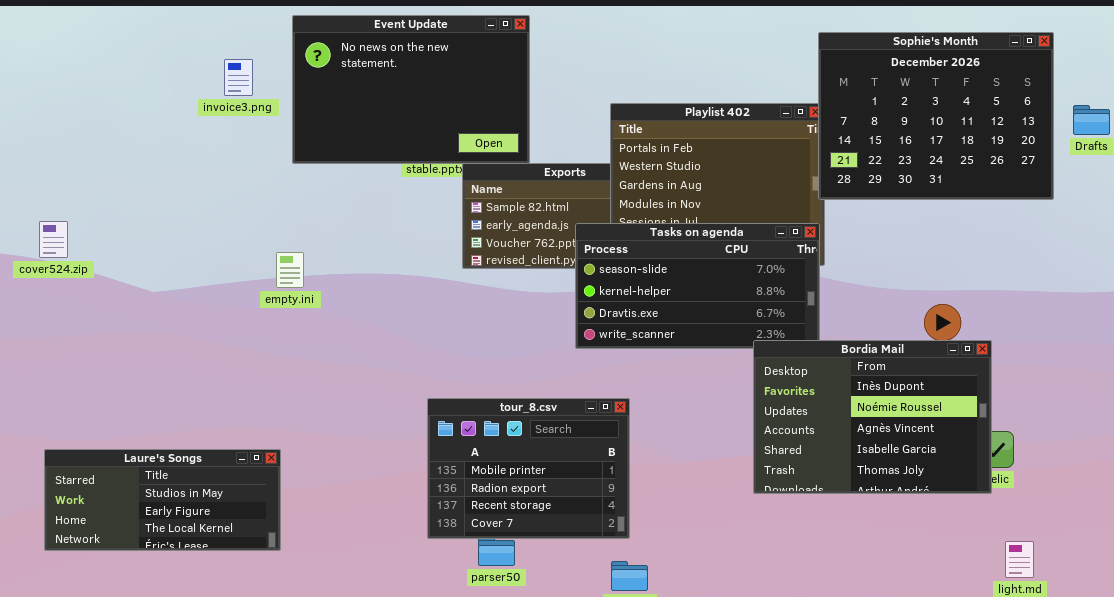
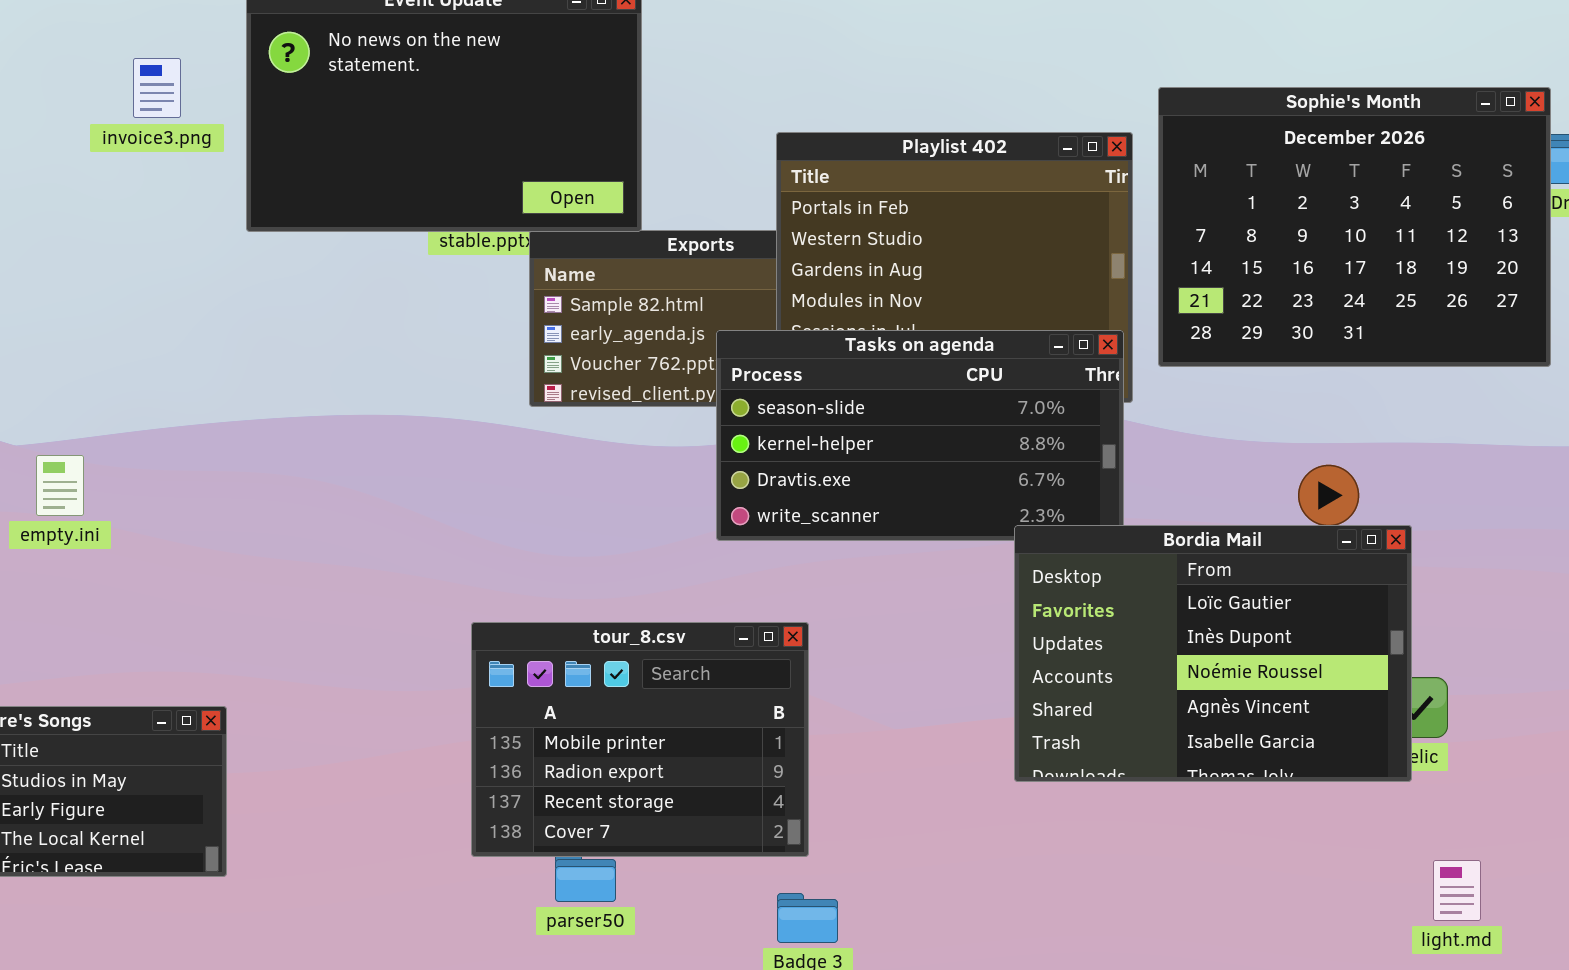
Sophie's Month: [818,32,1054,200] -> [1158,87,1551,367], moved
empty.ini: [276,252,304,288] -> [36,455,84,516], moved
Bordia Mail: [753,340,992,494] -> [1014,525,1412,782], scrolled up 1 row

